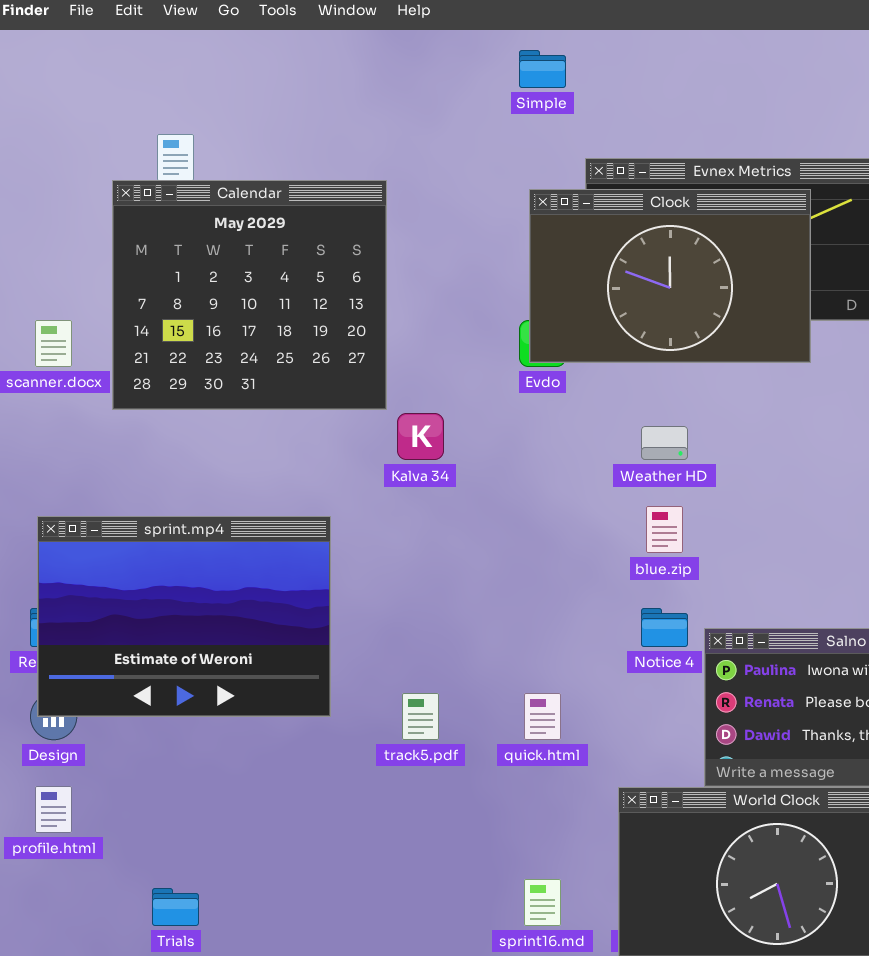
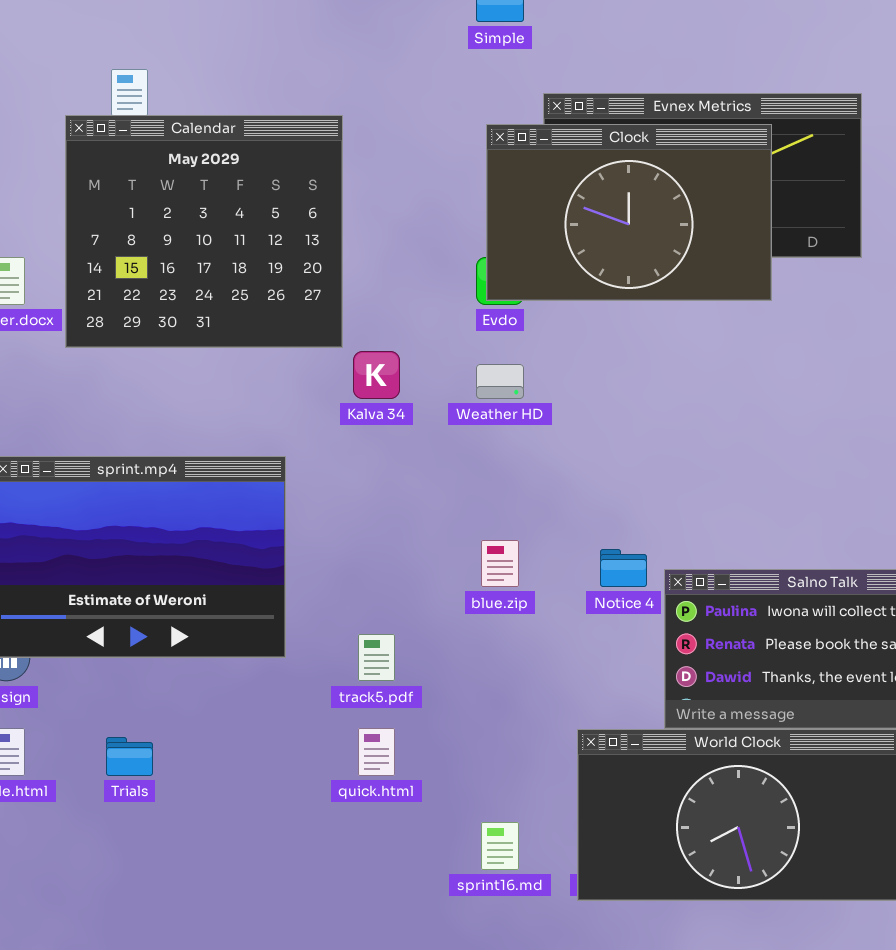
Weather HD: [641,426,688,460] -> [476,364,524,399], moved
blue.zip: [646,506,683,553] -> [481,540,519,587], moved
quick.html: [524,693,561,740] -> [358,728,395,776], moved
Trials: [152,888,199,926] -> [106,737,153,776], moved

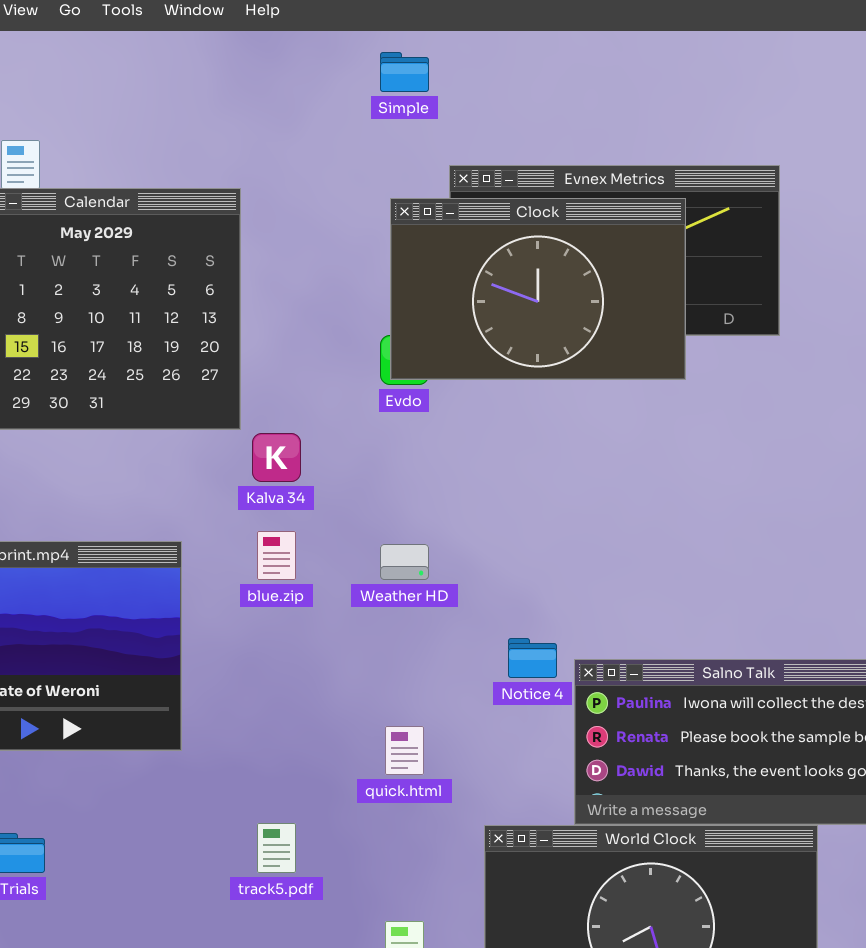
Weather HD: [476,364,524,399] -> [380,544,429,580], moved
blue.zip: [481,540,519,587] -> [257,531,296,580], moved
track5.pdf: [358,634,395,681] -> [257,823,296,873], moved
quick.html: [358,728,395,776] -> [385,726,424,775], moved

